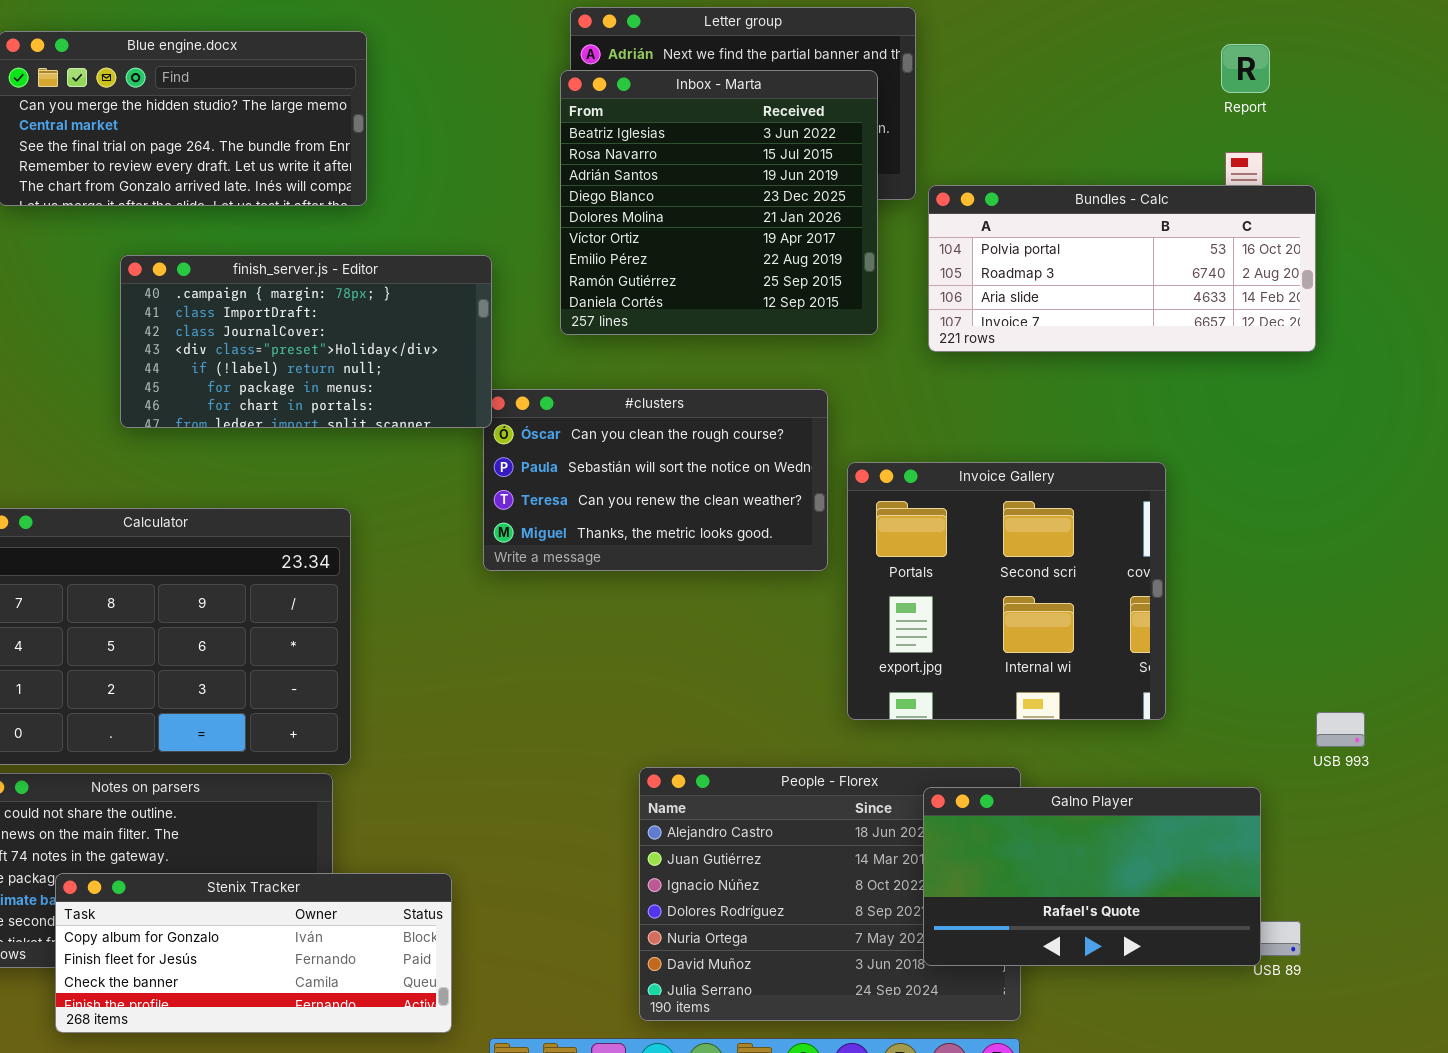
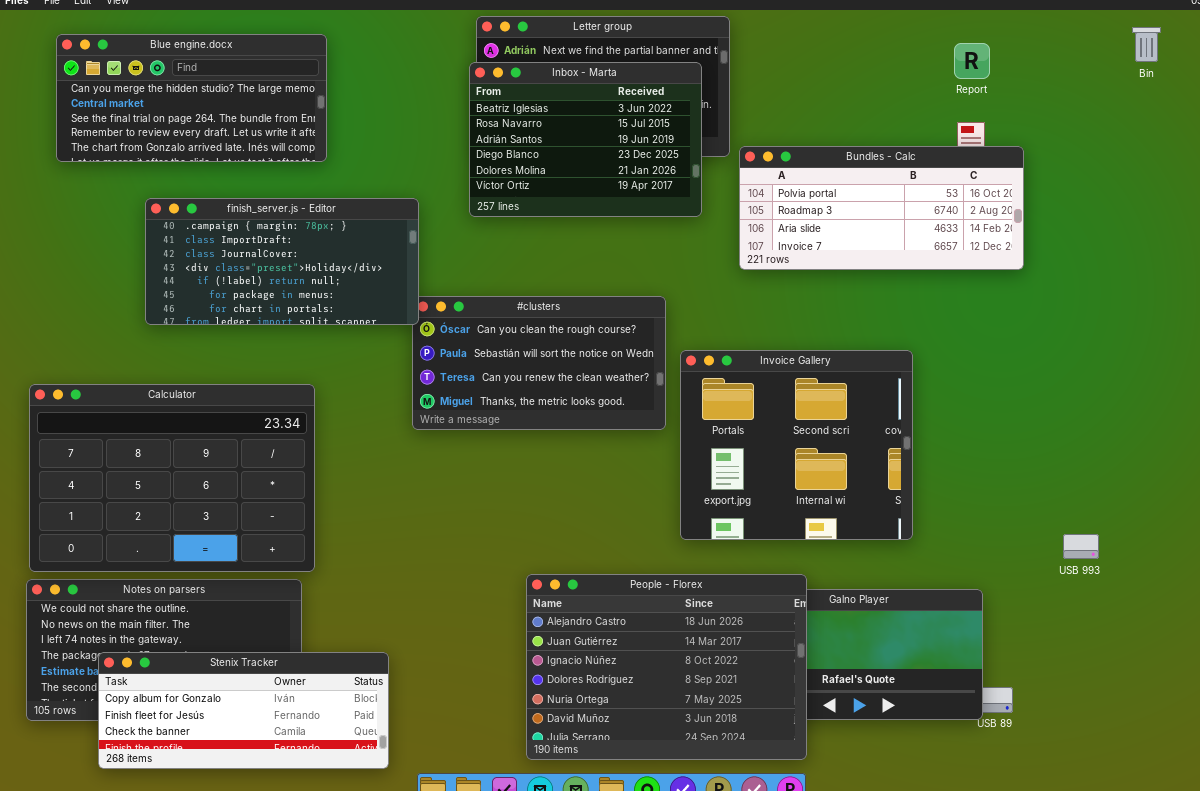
Inbox - Marta: [560,70,878,335] -> [469,62,702,217], resized
USB 993: [1316,712,1365,747] -> [1063,534,1099,559], moved
People - Florex: [639,767,1021,1021] -> [526,574,807,760], raised

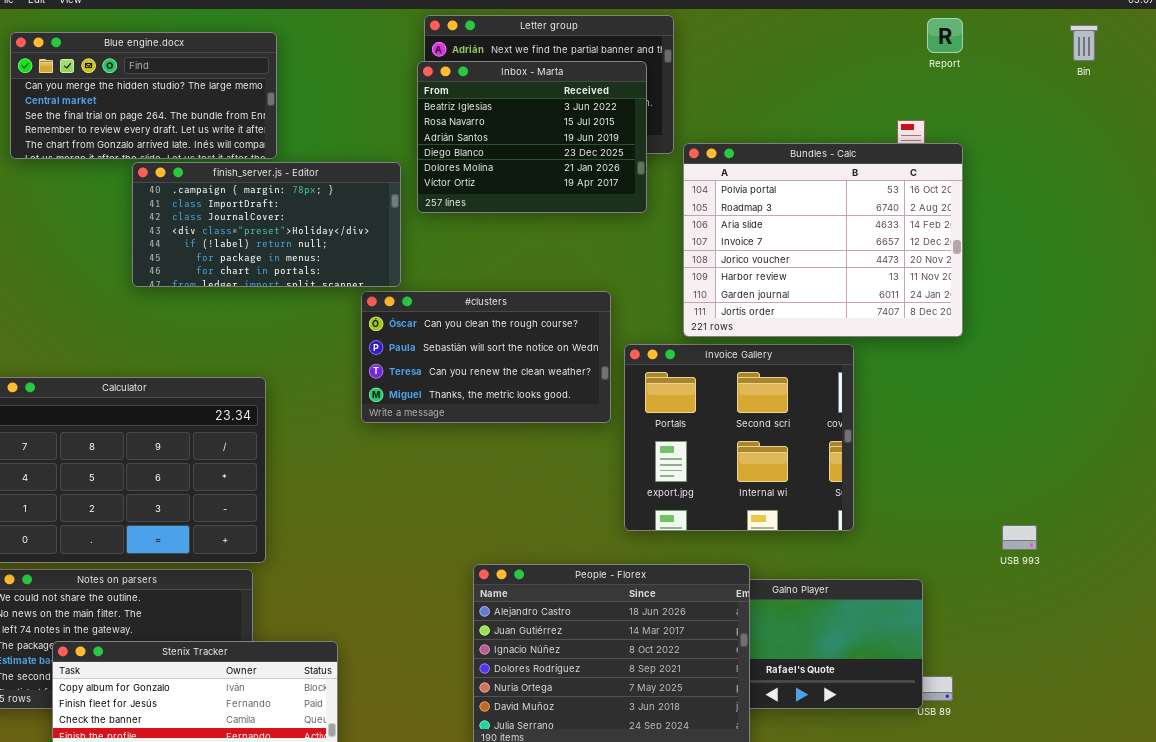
Report: [954,43,990,79] -> [927,18,963,53], moved
Bundles - Calc: [739,146,1024,270] -> [683,143,963,337], resized
finish_server.js - Editor: [145,198,419,325] -> [132,162,401,287], moved

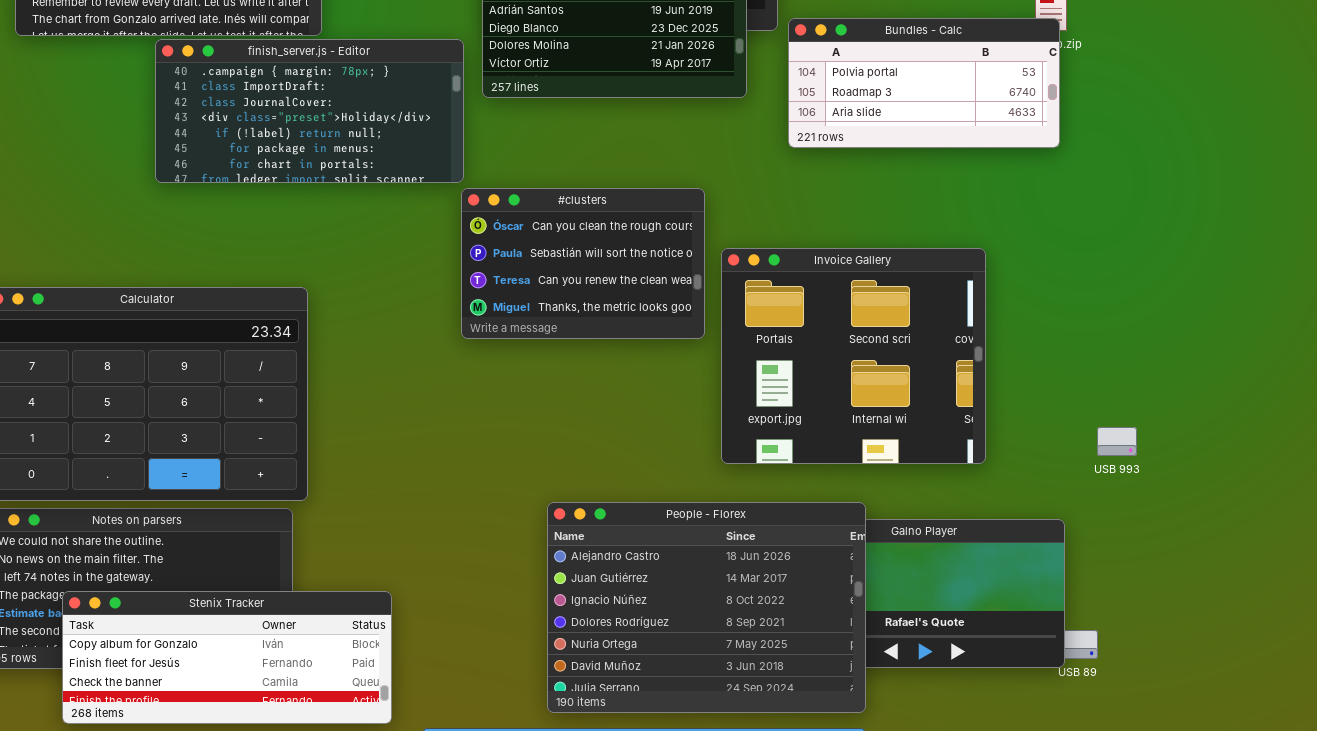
Bundles - Calc: [683,143,963,337] -> [788,18,1060,148], resized
#clusters: [361,291,611,423] -> [461,188,705,339], resized
USB 993: [1002,525,1037,550] -> [1097,427,1137,456], moved

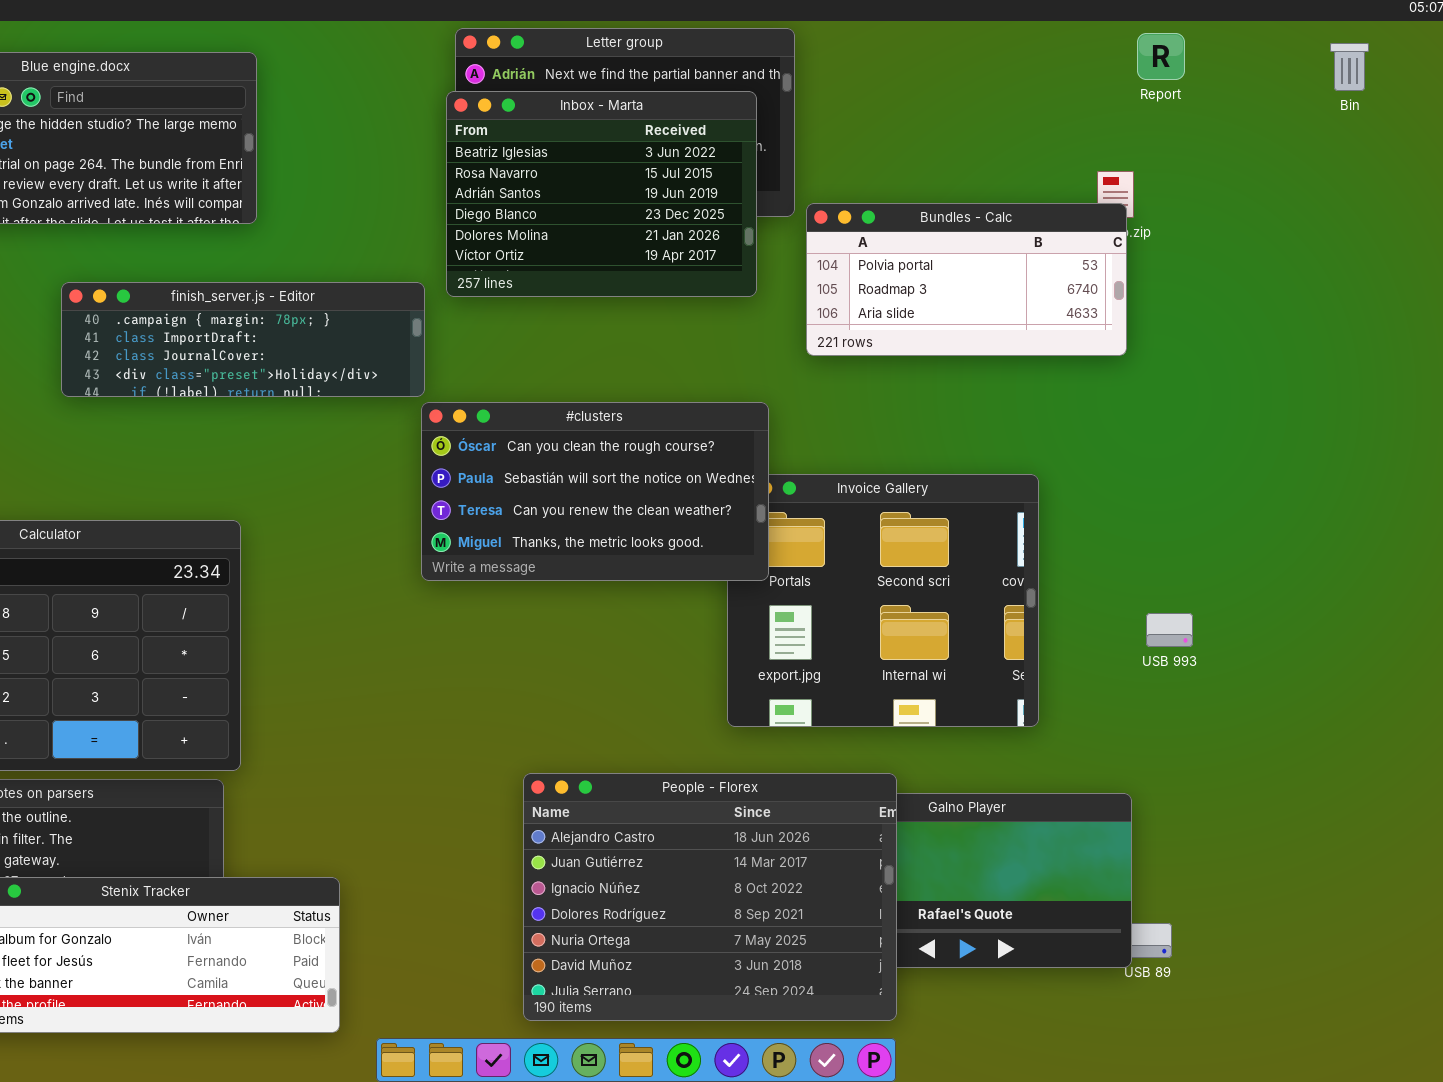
finish_server.js - Editor: [155,39,464,183] -> [61,282,425,397], resized
#clusters: [461,188,705,339] -> [421,402,769,581], resized
USB 993: [1097,427,1137,456] -> [1146,613,1193,647], moved

